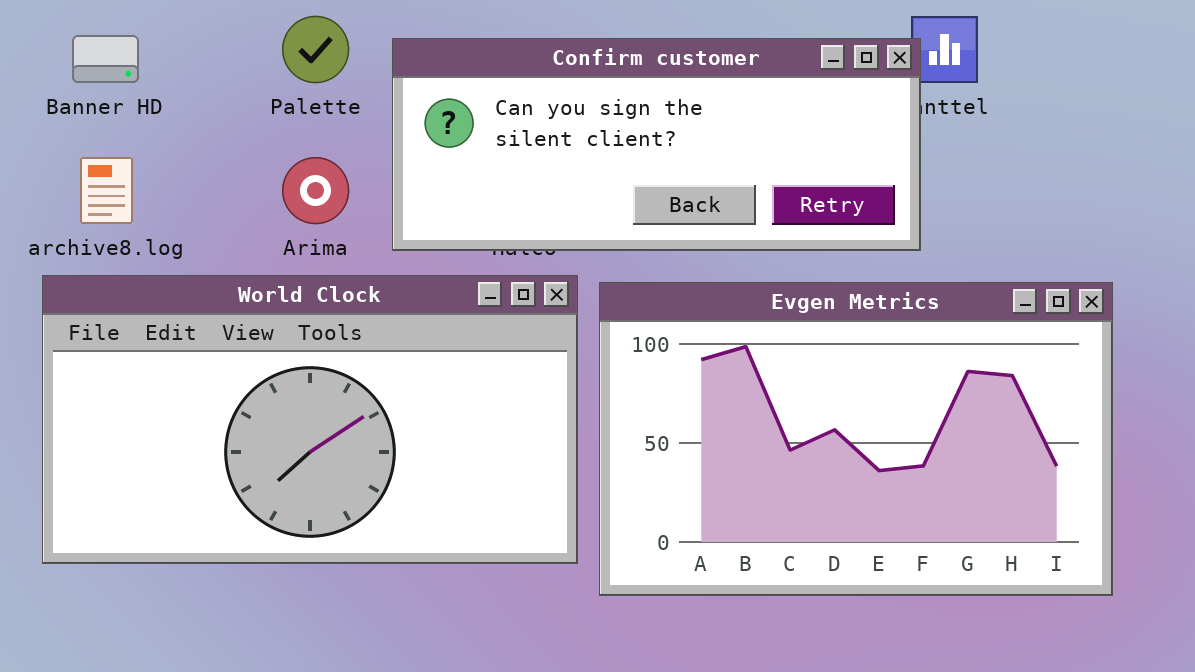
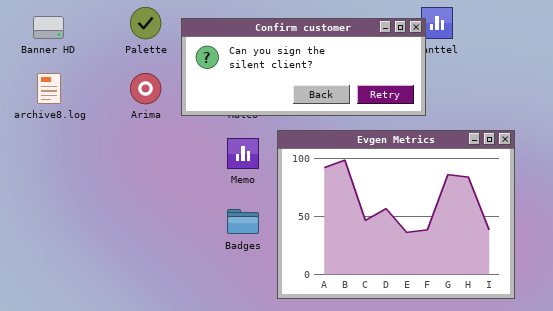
World Clock: [42,275,578,564] -> none, closed
Evgen Metrics: [599,282,1113,596] -> [277,130,515,299], resized

